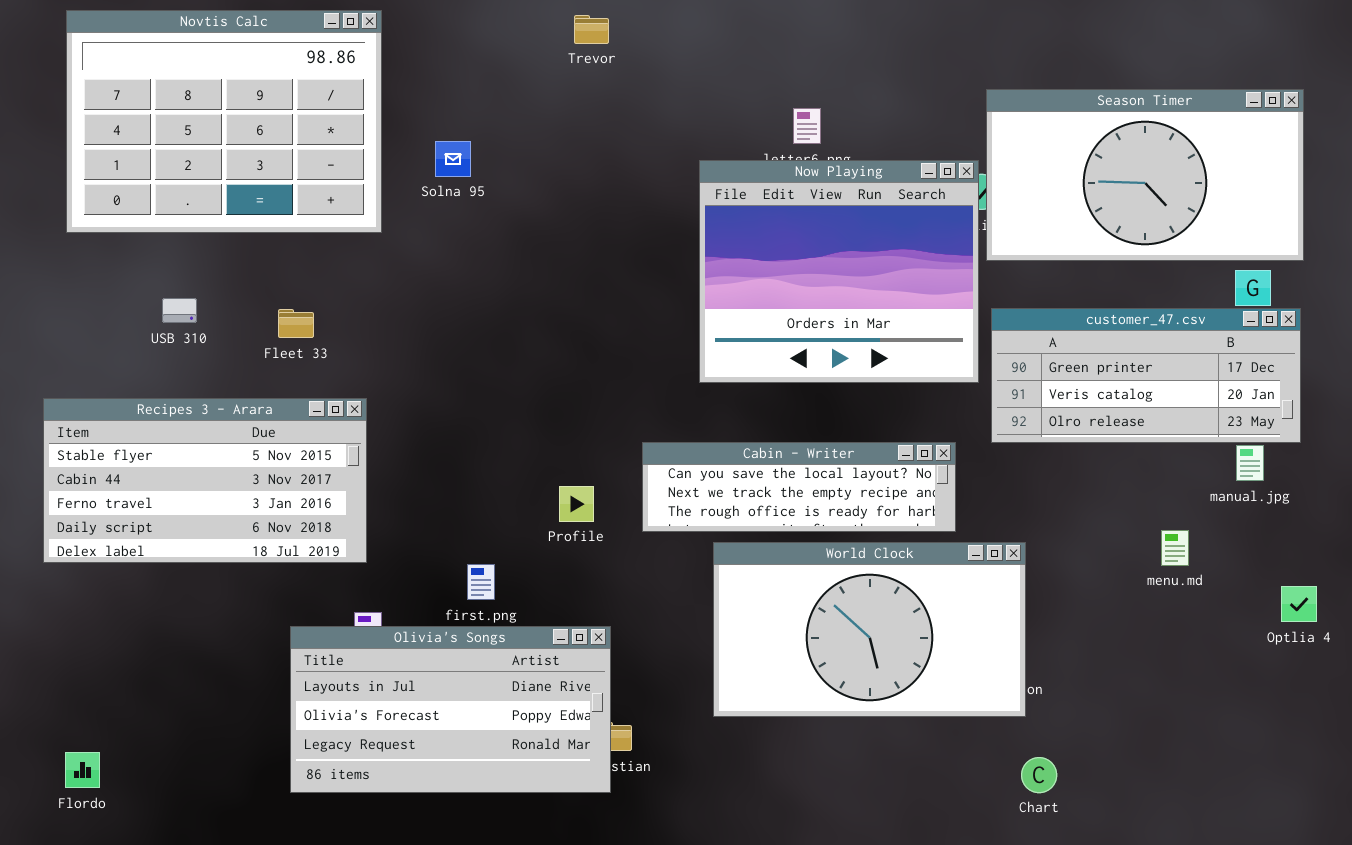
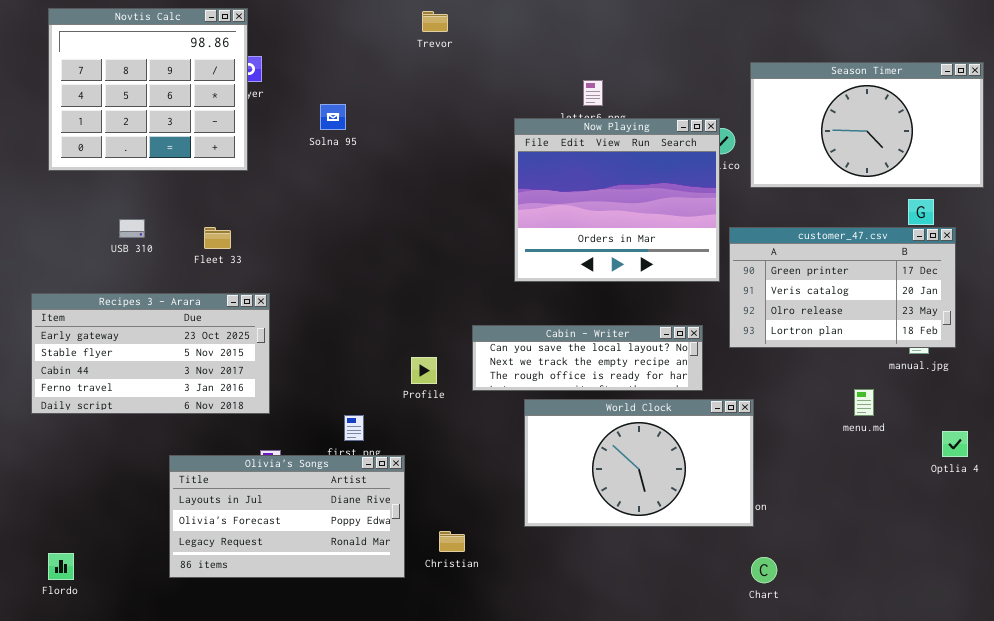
Novtis Calc: [66,10,382,233] -> [48,8,248,171], resized
Season Timer: [986,89,1304,261] -> [750,62,984,188], moved
customer_47.csv: [991,308,1301,443] -> [729,227,956,348], resized
Recipes 3 - Arara: [43,398,367,563] -> [31,293,270,414], scrolled up 1 row
Olivia's Songs: [290,626,611,793] -> [169,455,405,578], moved

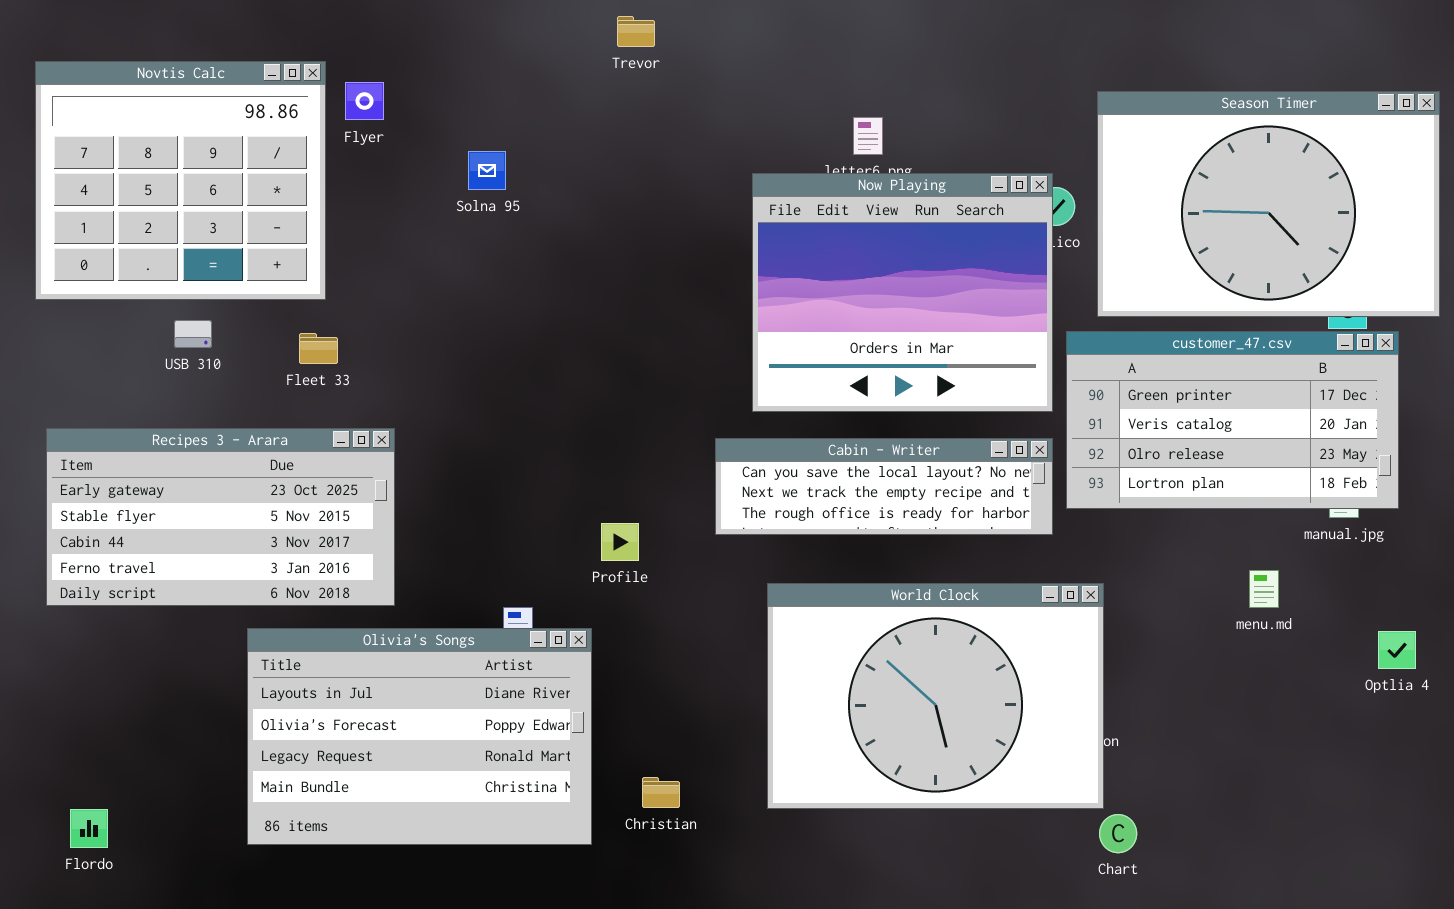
Novtis Calc: [48,8,248,171] -> [35,61,326,300], moved
Season Timer: [750,62,984,188] -> [1097,91,1440,317], resized
Cabin - Writer: [472,325,703,391] -> [715,438,1053,535], moved
World Clock: [524,399,754,527] -> [767,583,1104,809], resized
Olivia's Songs: [169,455,405,578] -> [247,628,592,845], resized

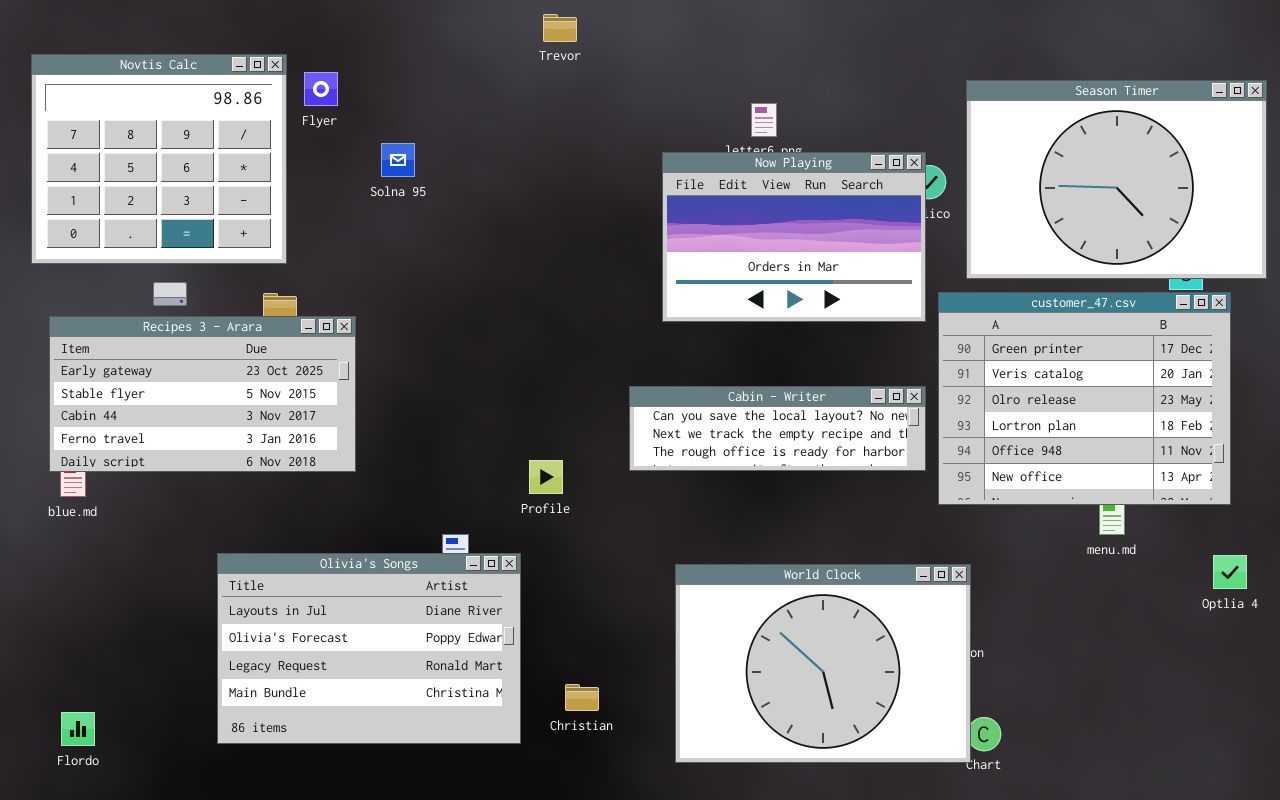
Solna 95: [468,151,506,190] -> [381,143,415,177], moved
Now Playing: [752,173,1053,412] -> [662,152,926,322], resized
customer_47.csv: [1066,331,1399,509] -> [938,292,1231,505], resized
Recipes 3 - Arara: [46,428,395,606] -> [49,316,356,472], moved
World Clock: [767,583,1104,809] -> [675,564,971,763], moved

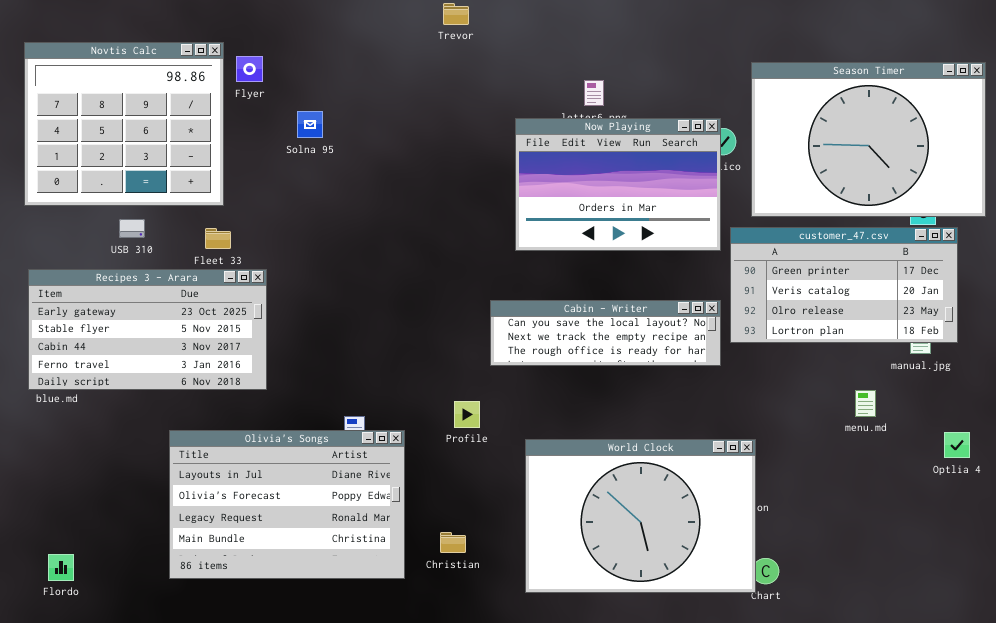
Trevor: [543,14,577,42] -> [443,3,469,25], moved
customer_47.csv: [938,292,1231,505] -> [730,227,958,343], resized
Recipes 3 - Arara: [49,316,356,472] -> [28,269,267,390], moved
Profile: [529,460,563,494] -> [454,401,480,428], moved

